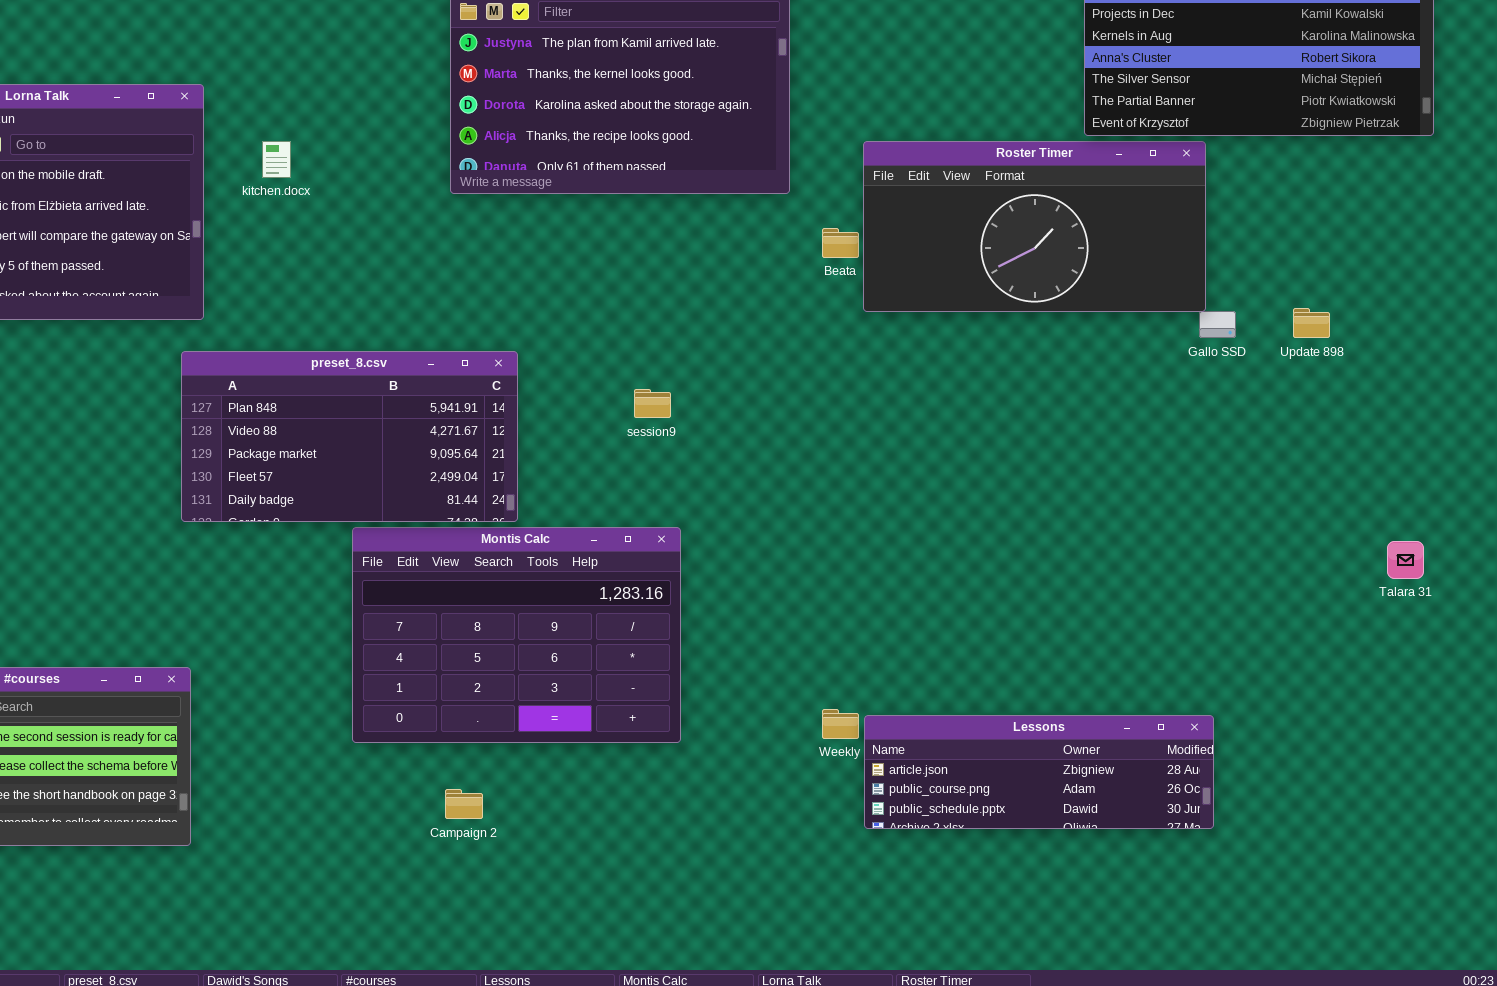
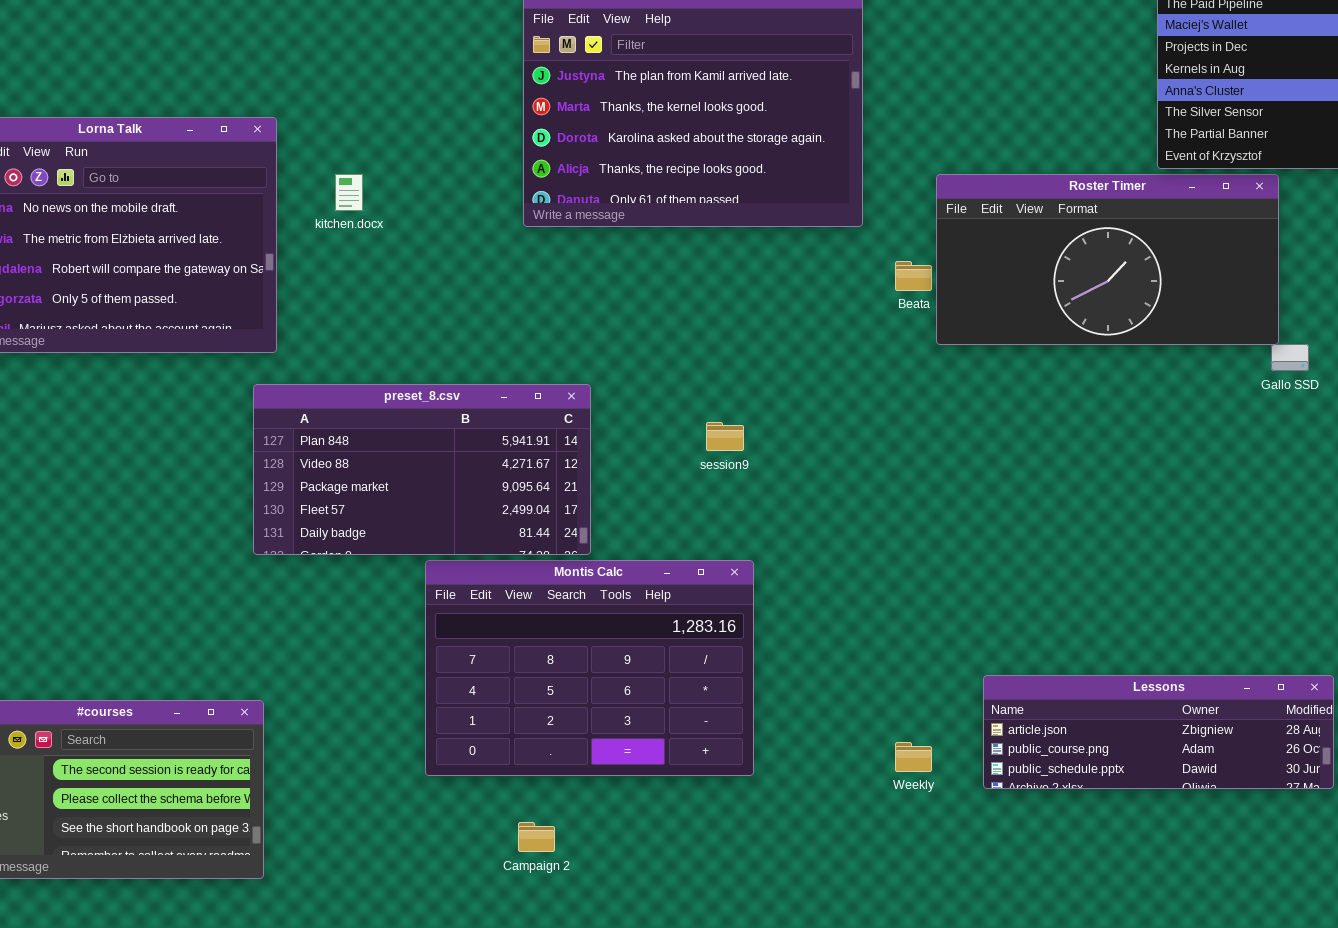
Lessons: [864,715,1214,829] -> [983,675,1334,789], moved

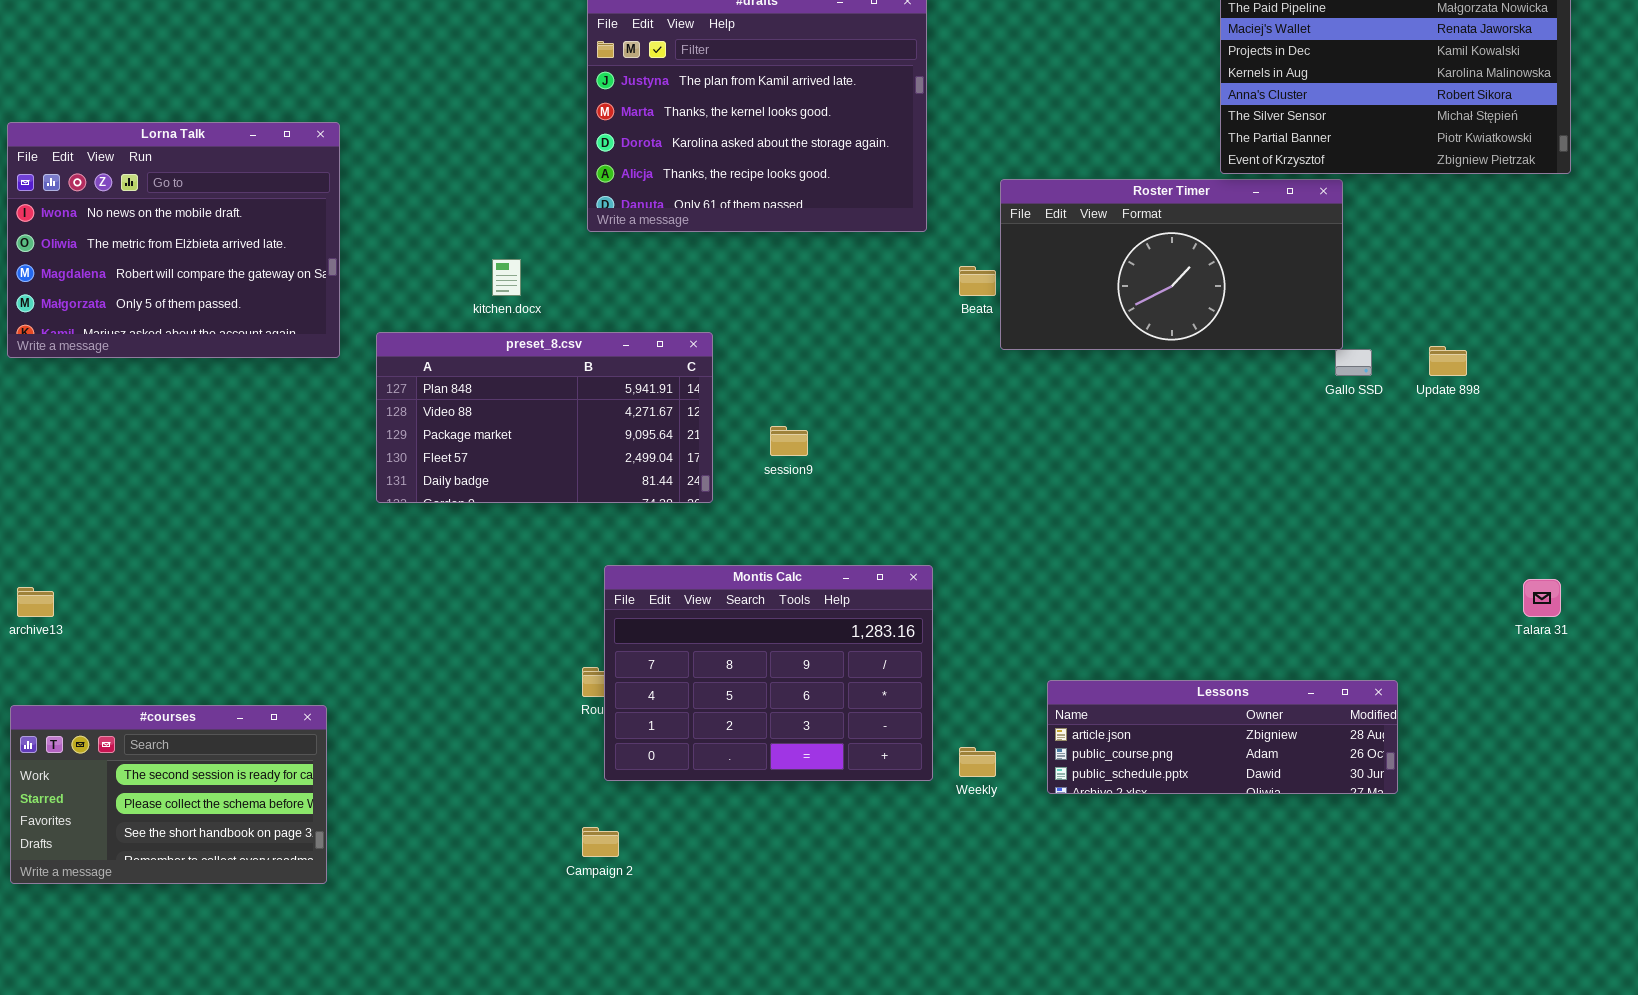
kitchen.docx: [335,174,363,211] -> [492,259,521,296], moved
preset_8.csv: [253,384,591,555] -> [376,332,713,503], moved
Montis Calc: [425,560,754,776] -> [604,565,933,781], moved

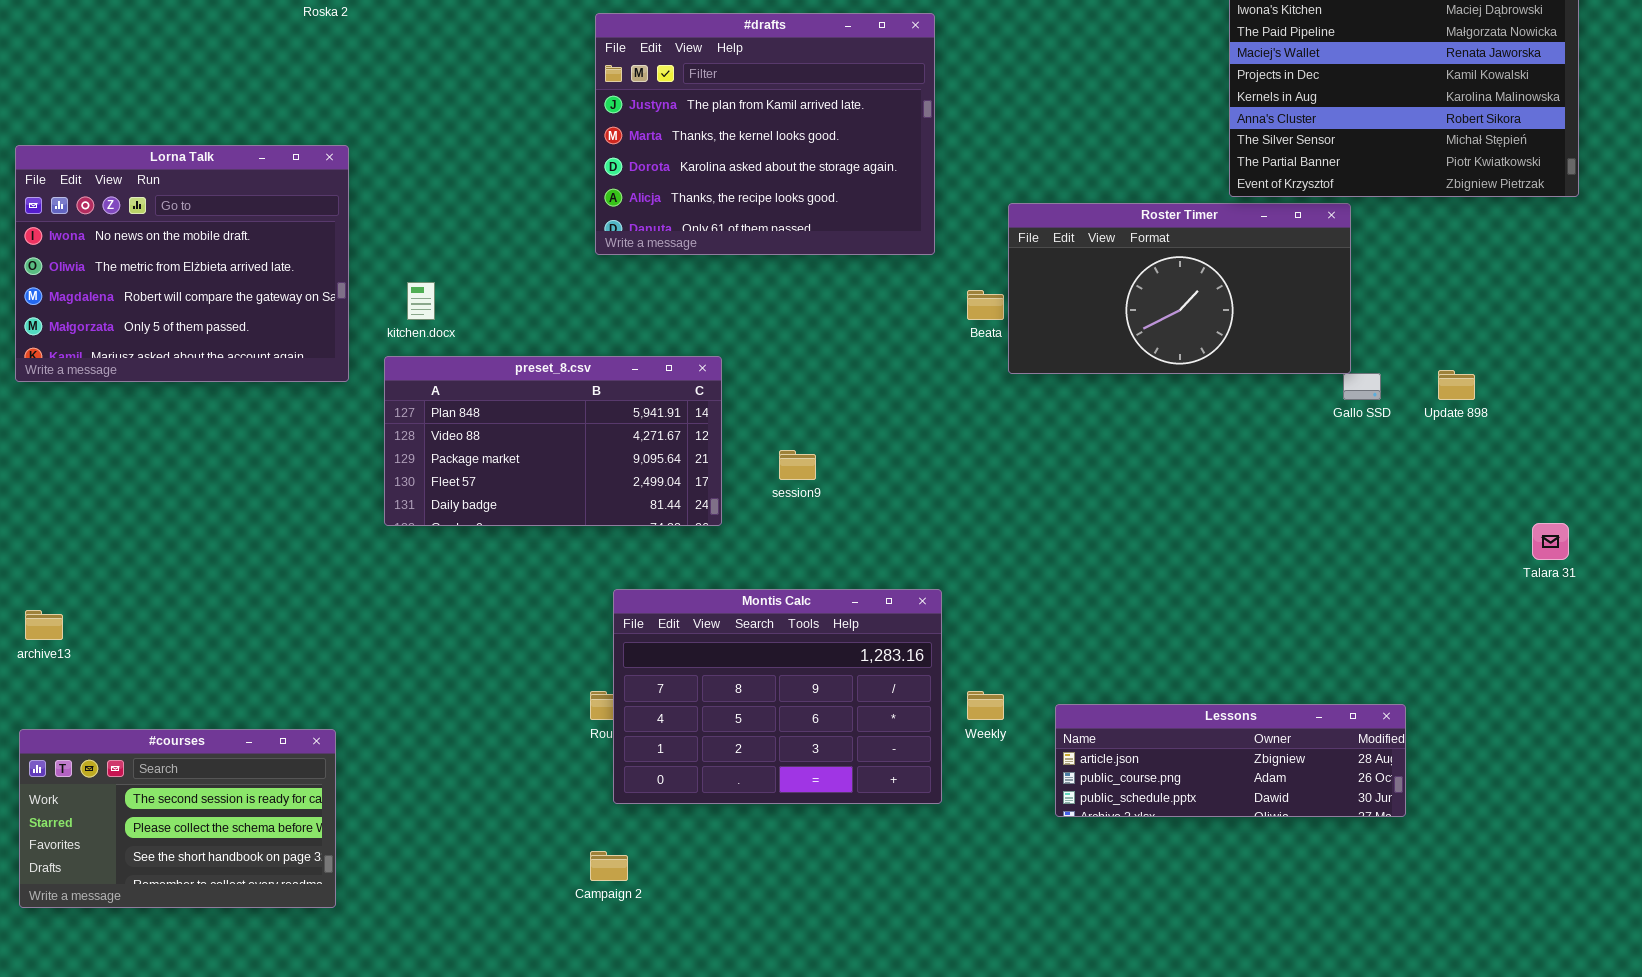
kitchen.docx: [492,259,521,296] -> [407,282,435,320], moved
Talara 31: [1523,579,1561,617] -> [1532,523,1569,560], moved
Weekly: [959,747,996,777] -> [967,691,1004,720], moved

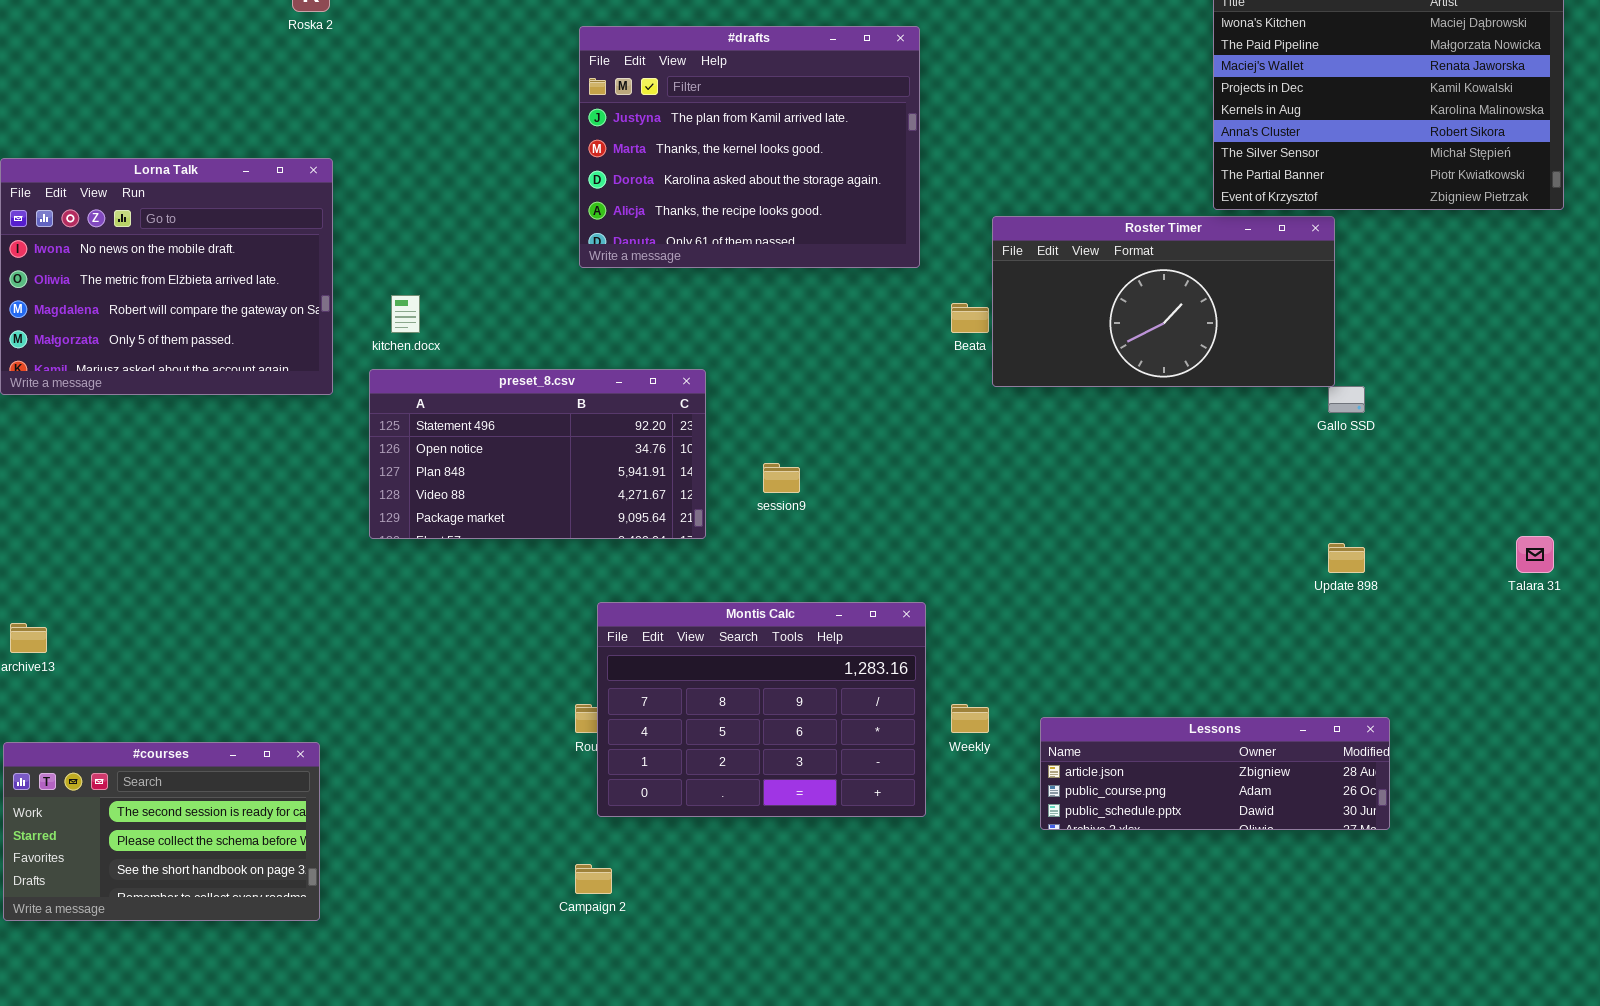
preset_8.csv: [384,356,722,526] -> [369,369,706,539], scrolled up 2 rows
Update 898: [1438,370,1475,400] -> [1328,543,1365,573], moved

